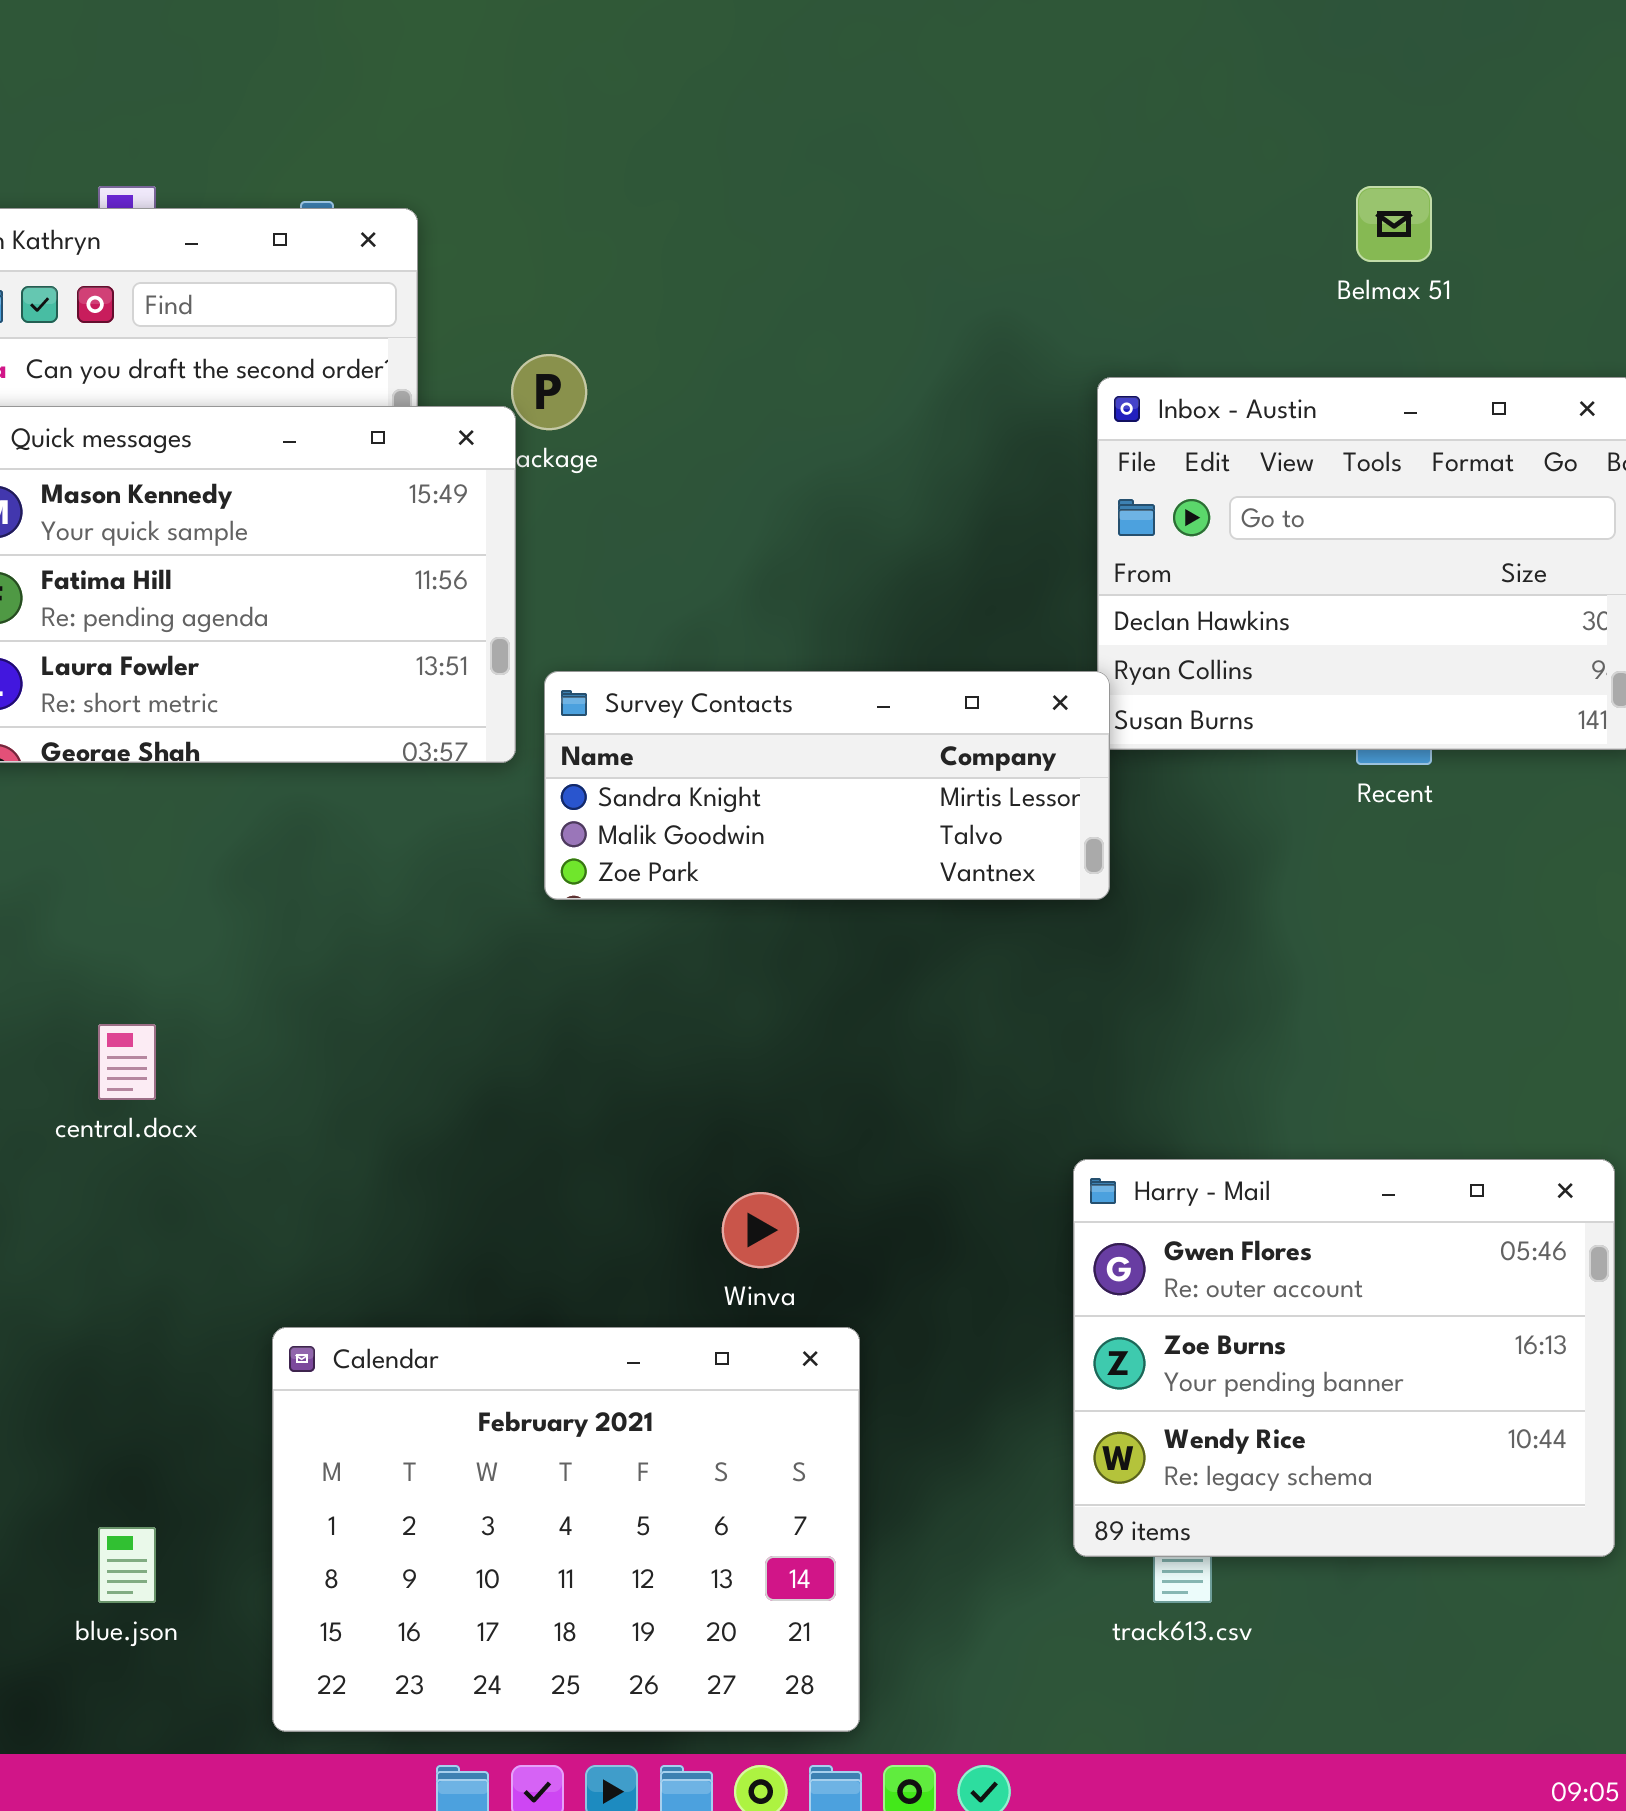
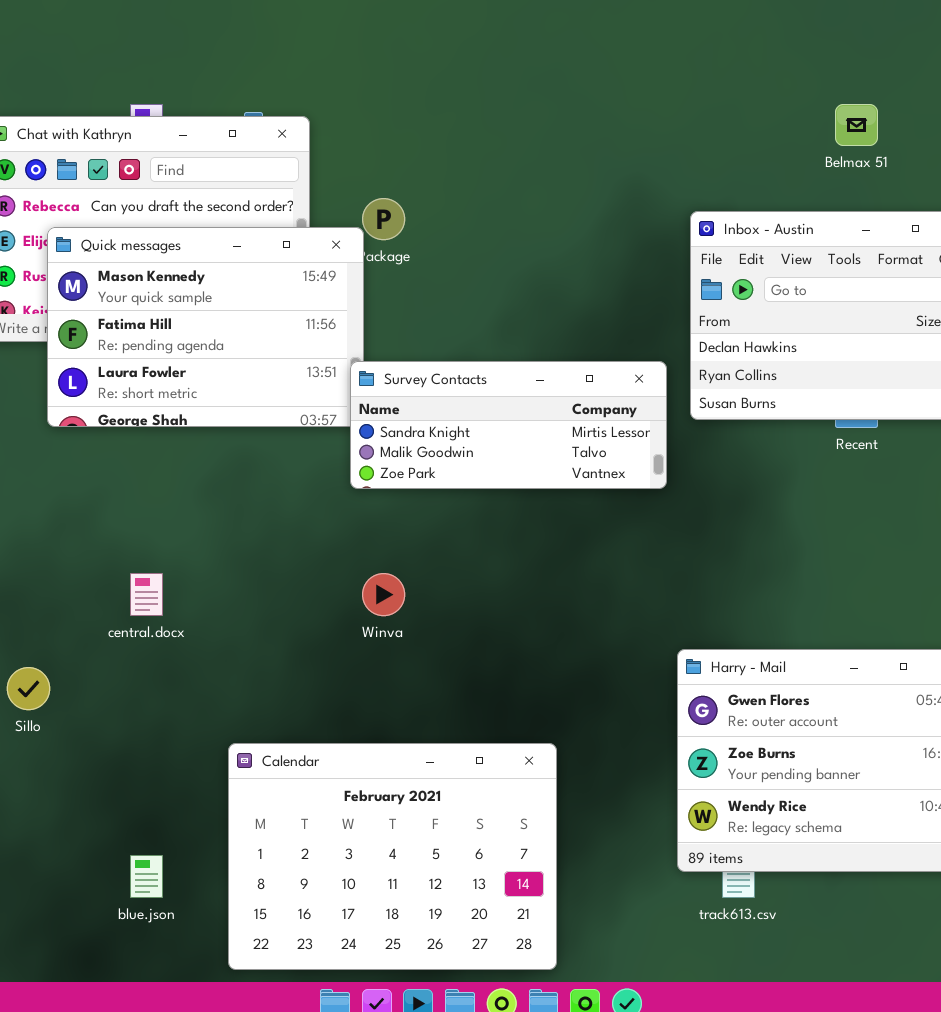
Survey Contacts: [544,671,1110,900] -> [350,361,667,489], moved
Winva: [722,1192,799,1268] -> [362,573,405,616], moved

